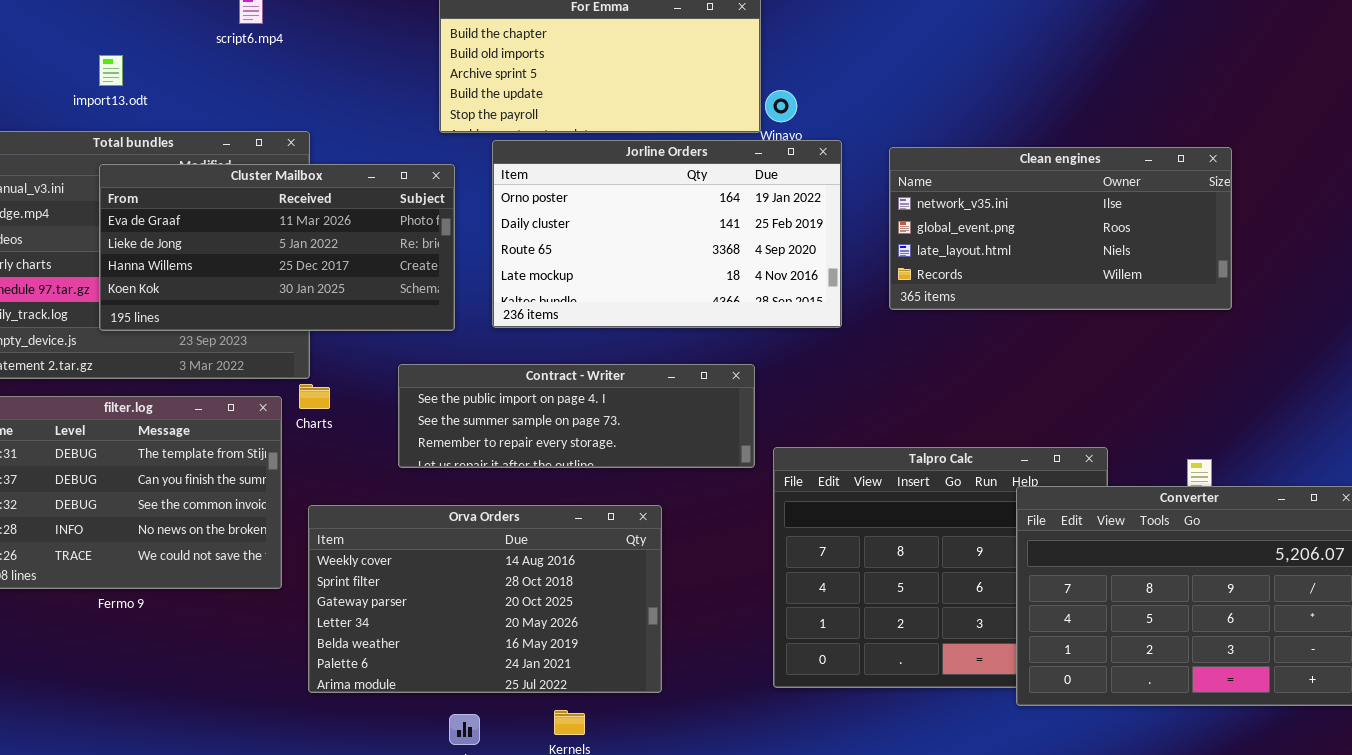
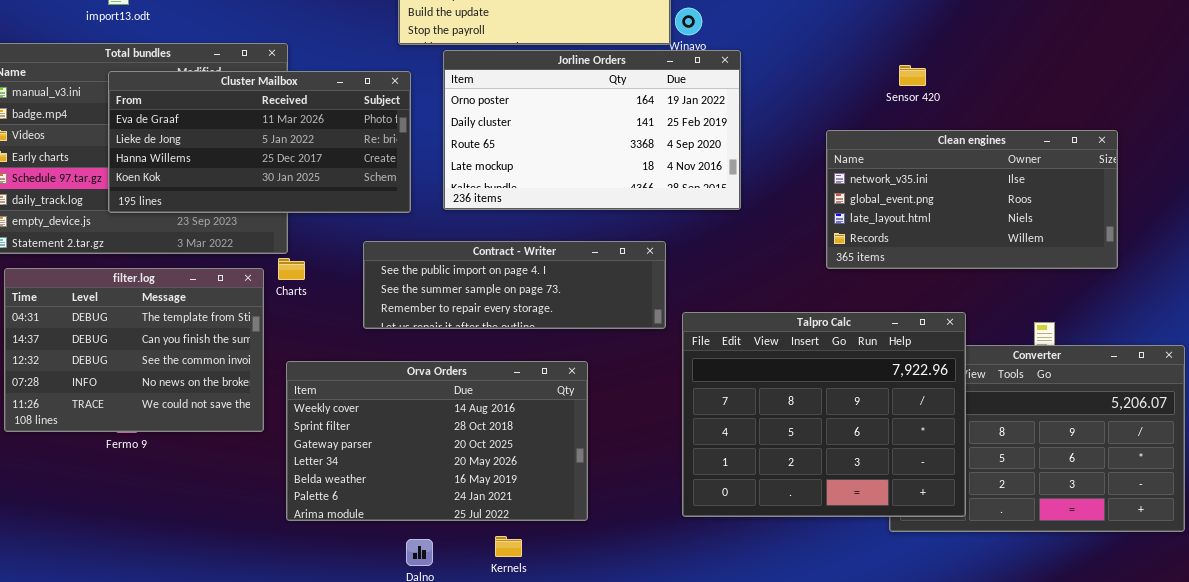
Clean engines: [889,147,1232,310] -> [826,130,1118,269], moved
Talpro Calc: [773,447,1108,688] -> [682,312,966,517], raised

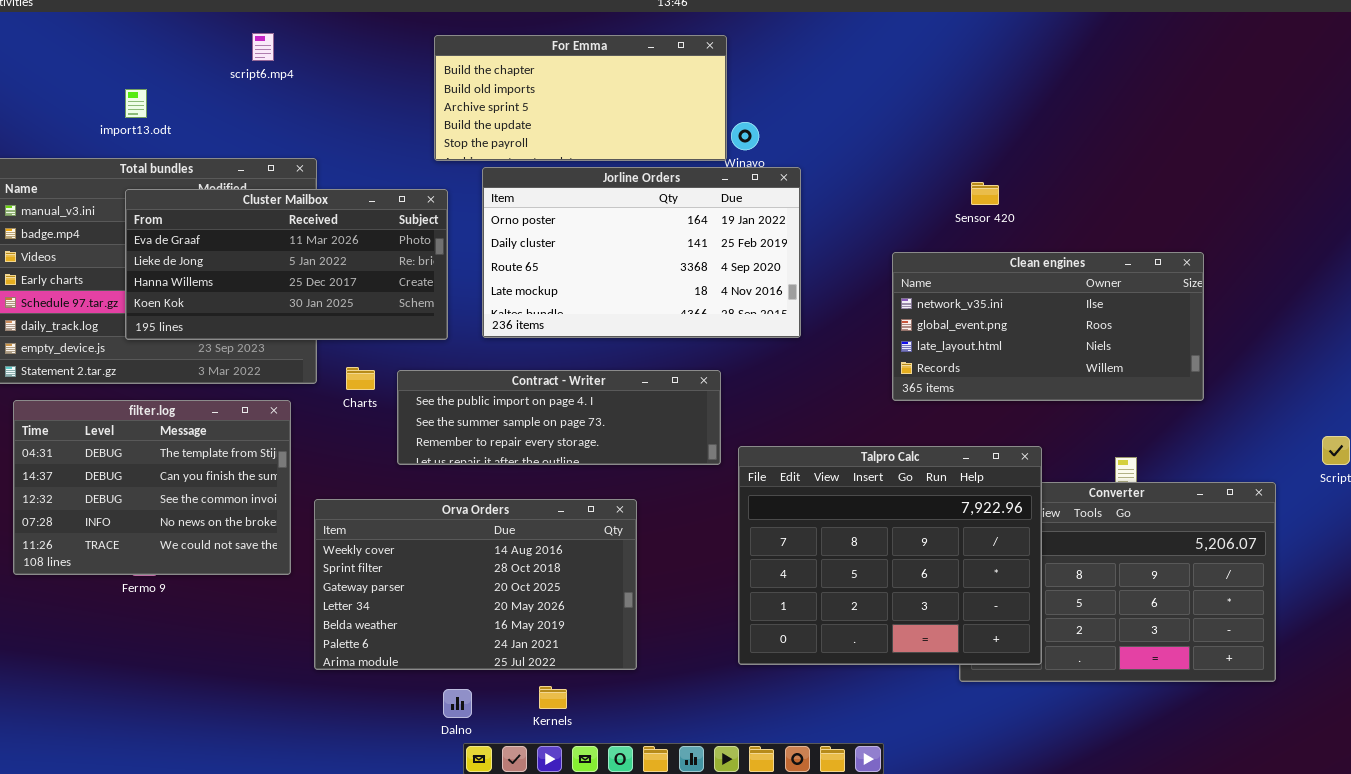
Charts: [278,258,305,280] -> [346,367,375,390], moved

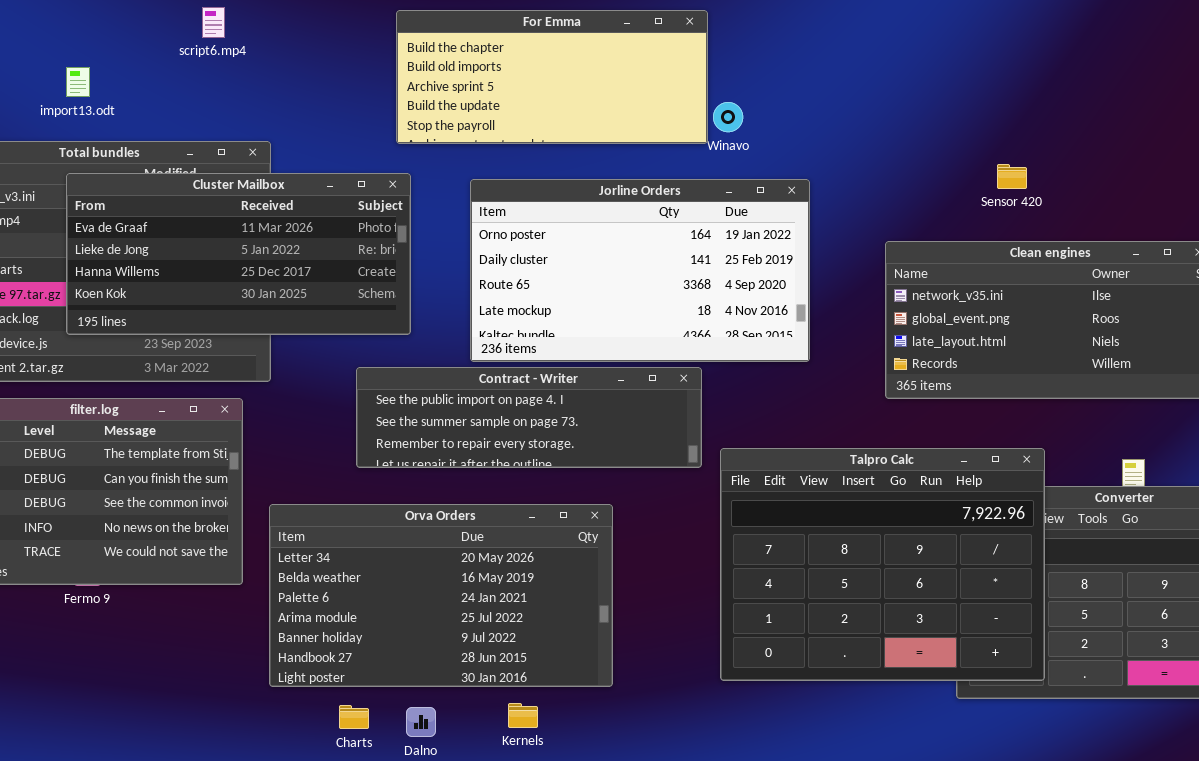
Jorline Orders: [482,167,801,338] -> [470,179,810,362], moved
Sensor 420: [971,182,999,205] -> [997,164,1027,189], moved
Charts: [346,367,375,390] -> [339,705,369,729], moved
Orva Orders: [314,499,637,670] -> [269,504,613,687], scrolled down 3 rows

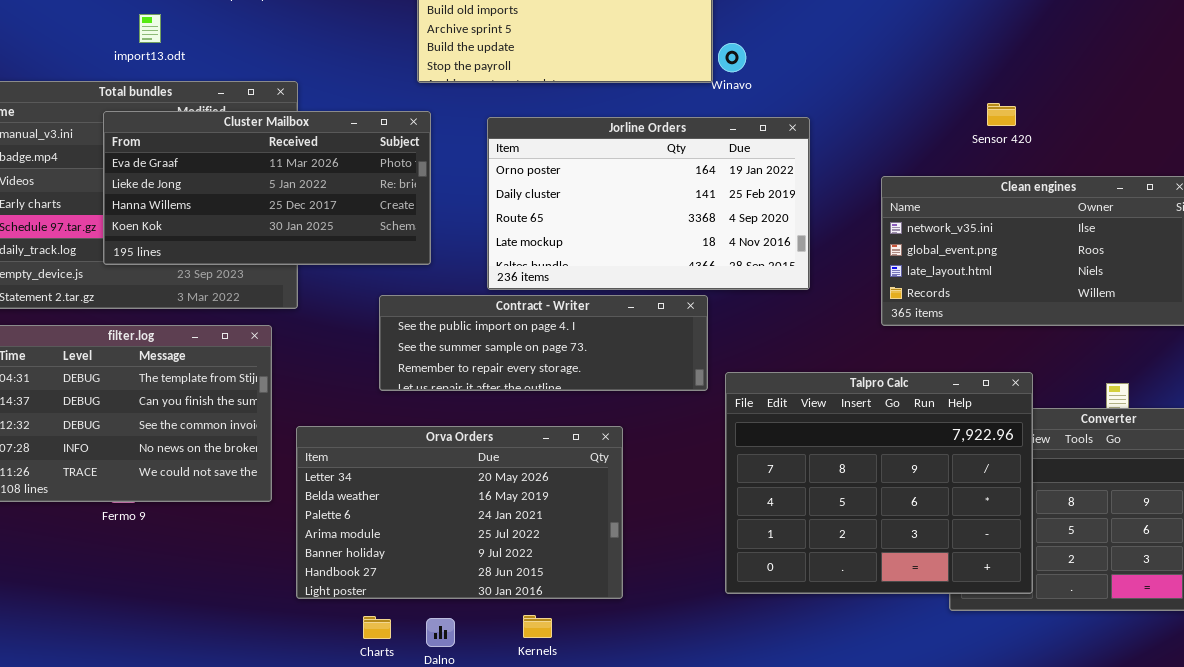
import13.odt: [66,67,90,97] -> [139,14,161,43], moved

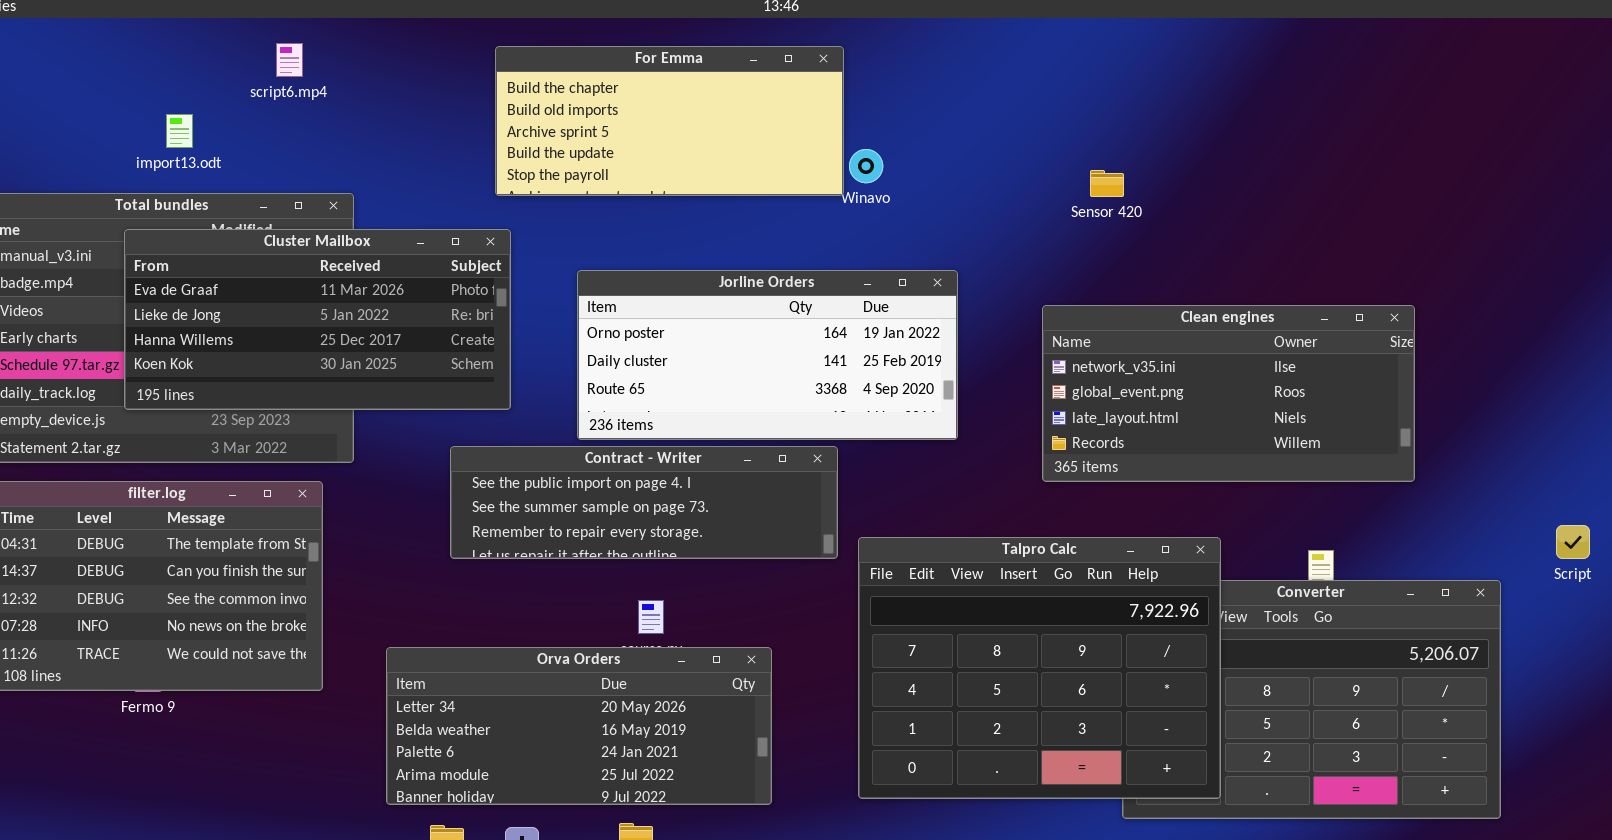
Sensor 420: [987,103,1016,126] -> [1090,170,1124,197], moved
Jorline Orders: [487,117,810,290] -> [577,270,958,440], resized
Orva Orders: [296,426,623,599] -> [386,647,772,805], moved, resized

